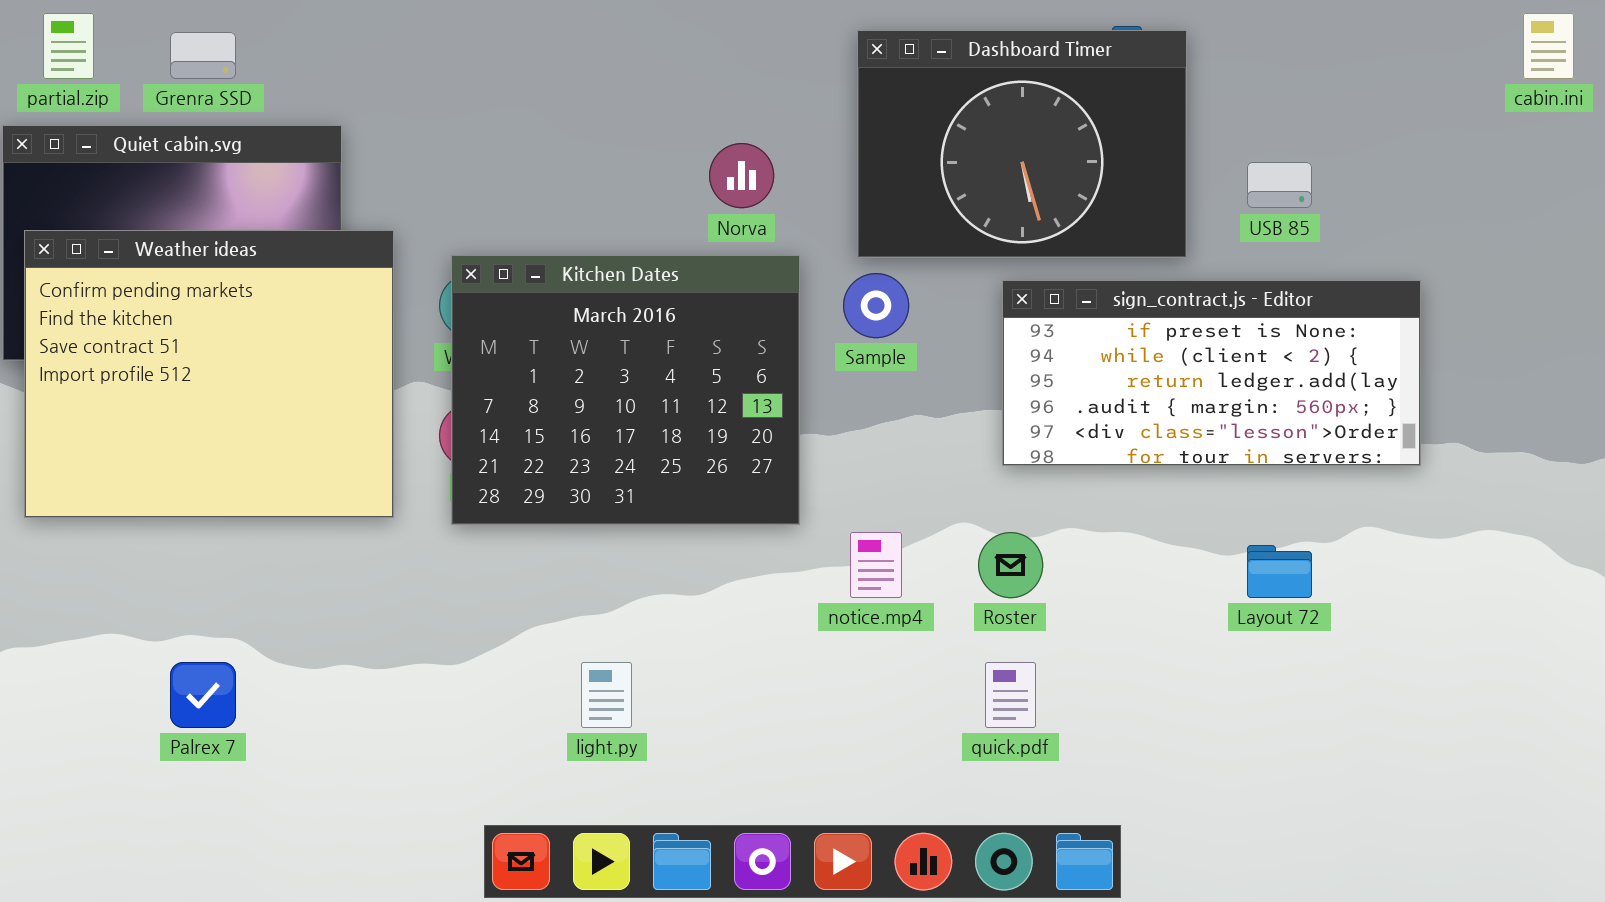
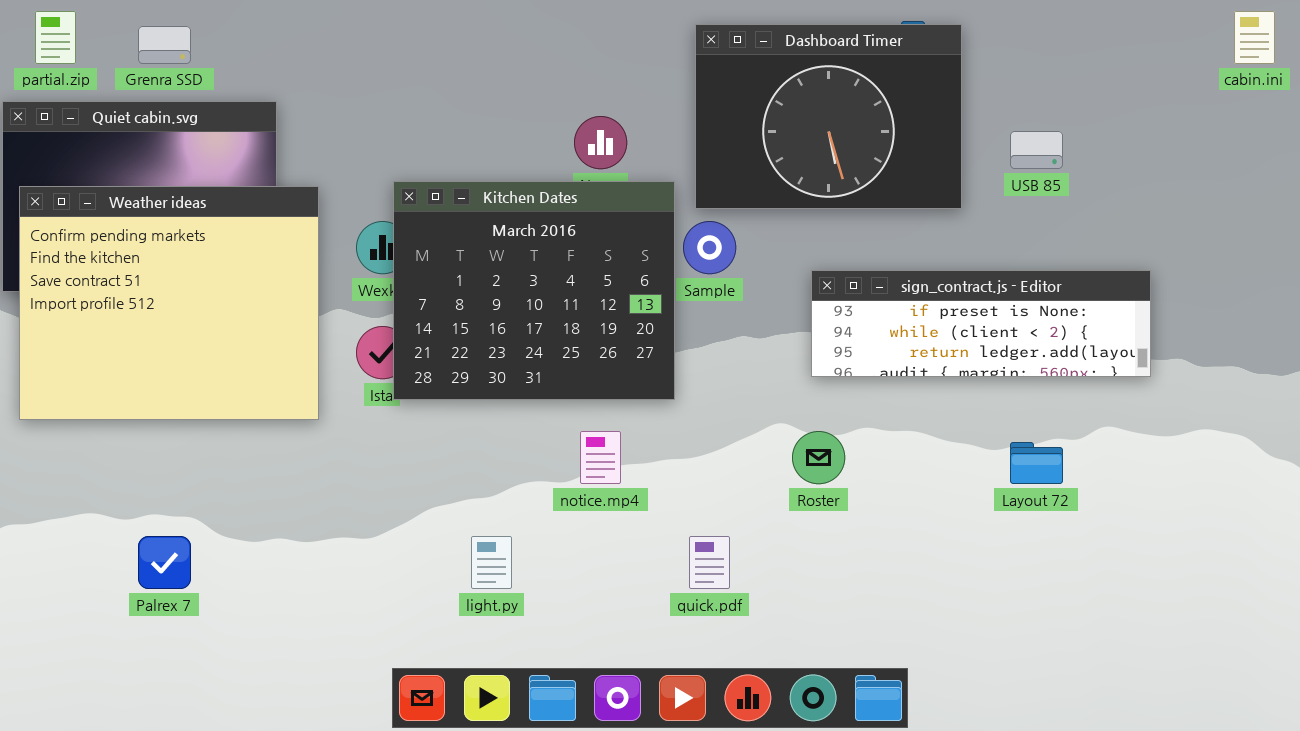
Kitchen Dates: [451,255,800,525] -> [393,181,675,400], moved
sign_contract.js - Editor: [1002,280,1421,466] -> [811,270,1151,377], resized
notice.mp4: [850,532,902,598] -> [580,431,621,484], moved
quick.pdf: [985,662,1036,728] -> [689,536,730,589], moved

